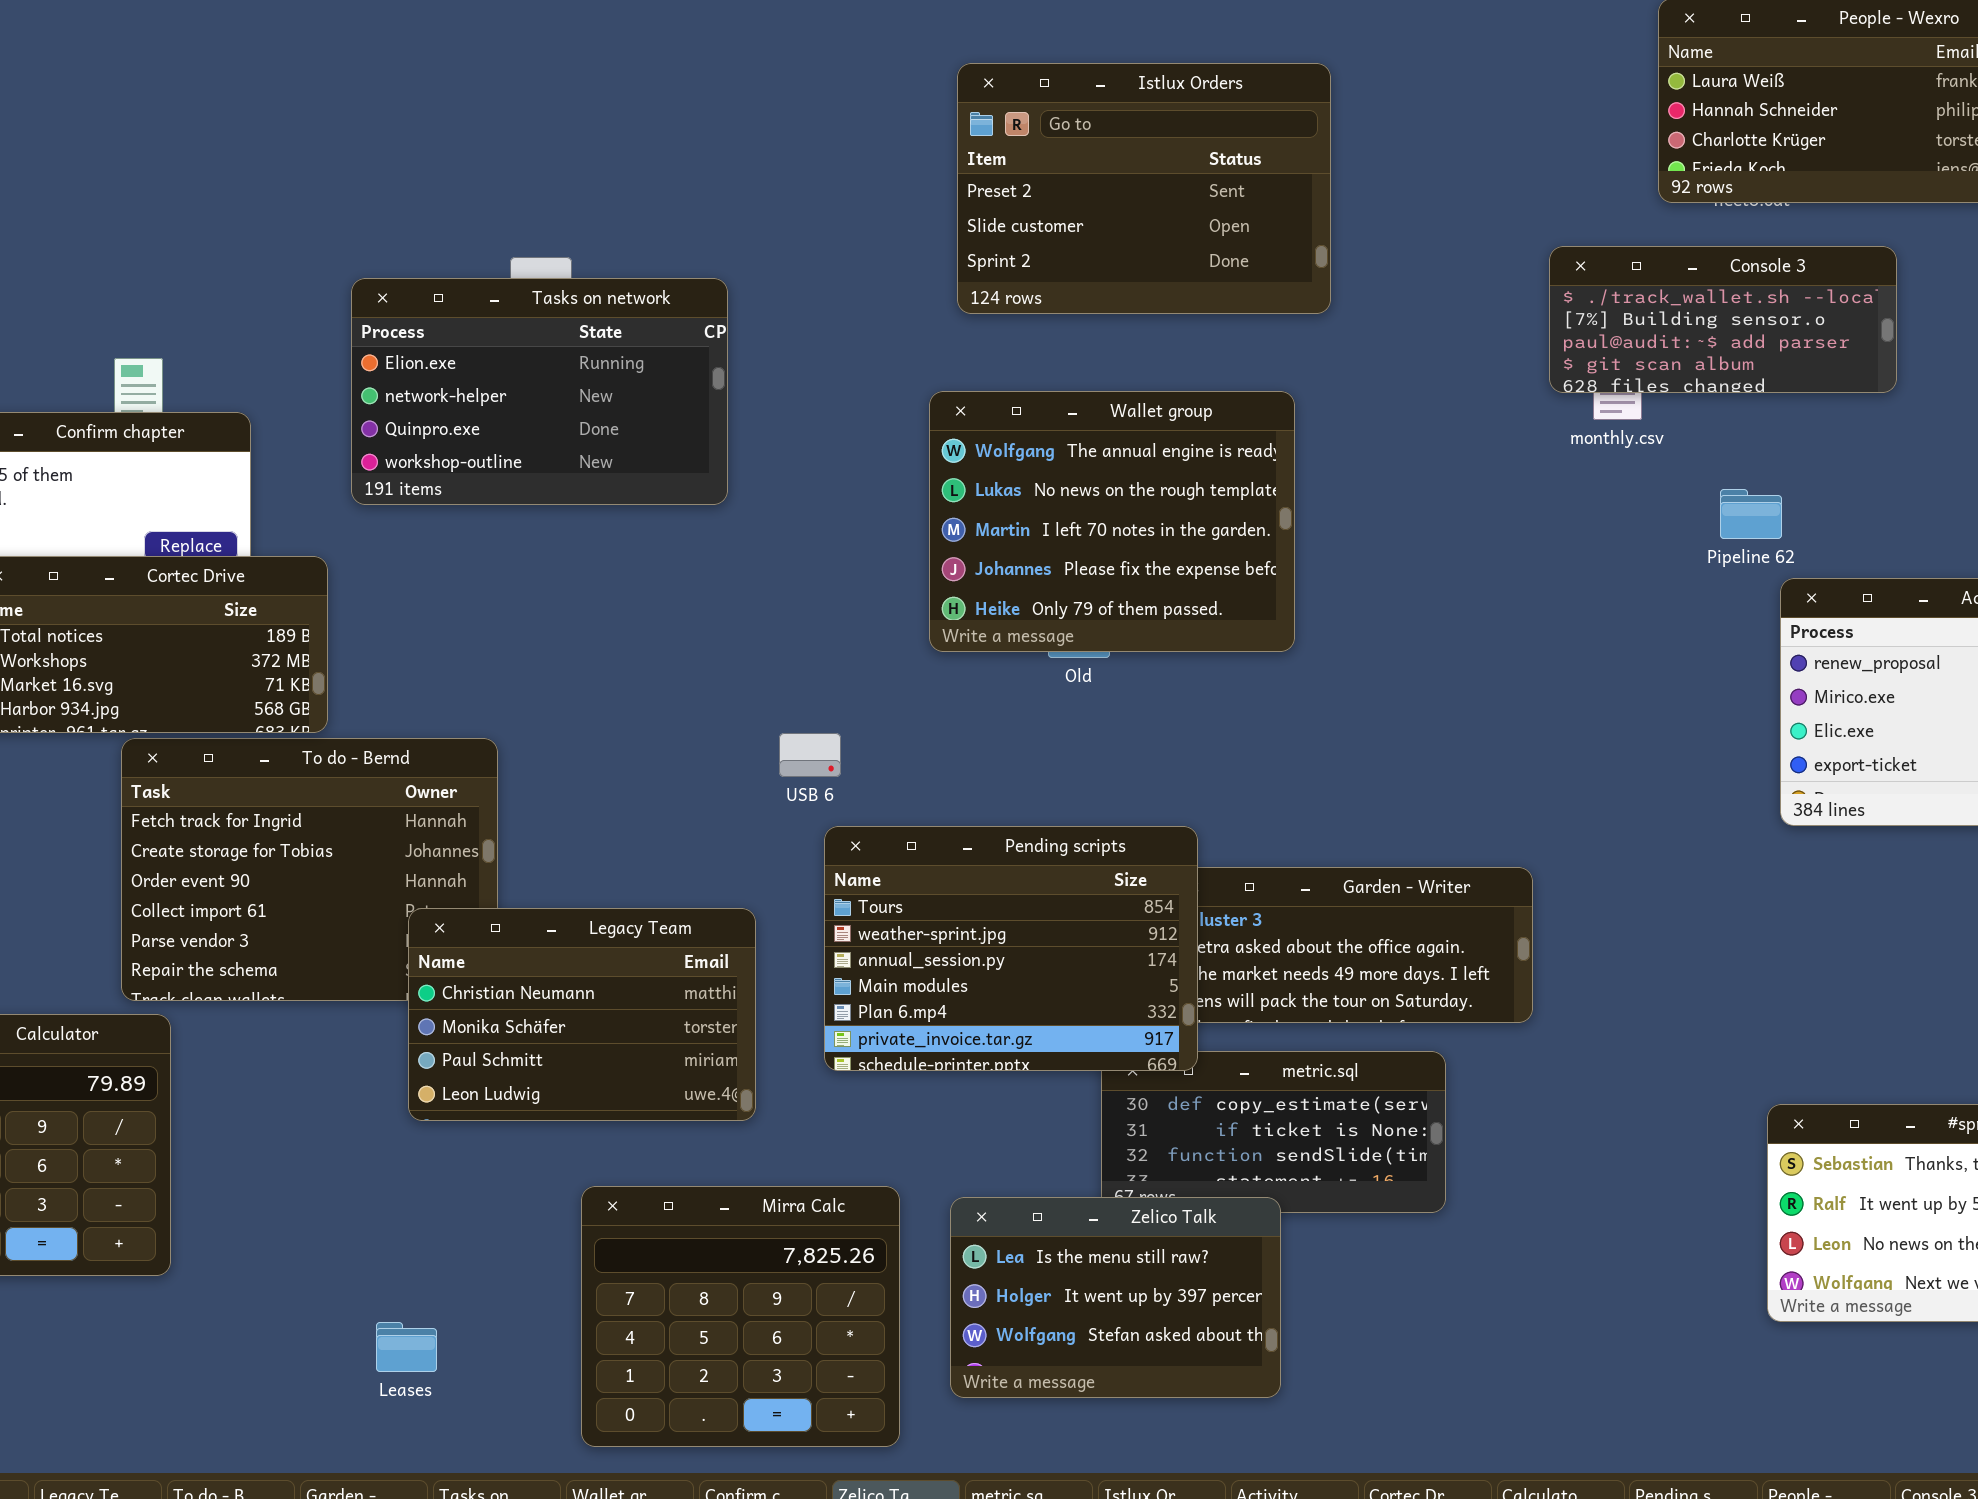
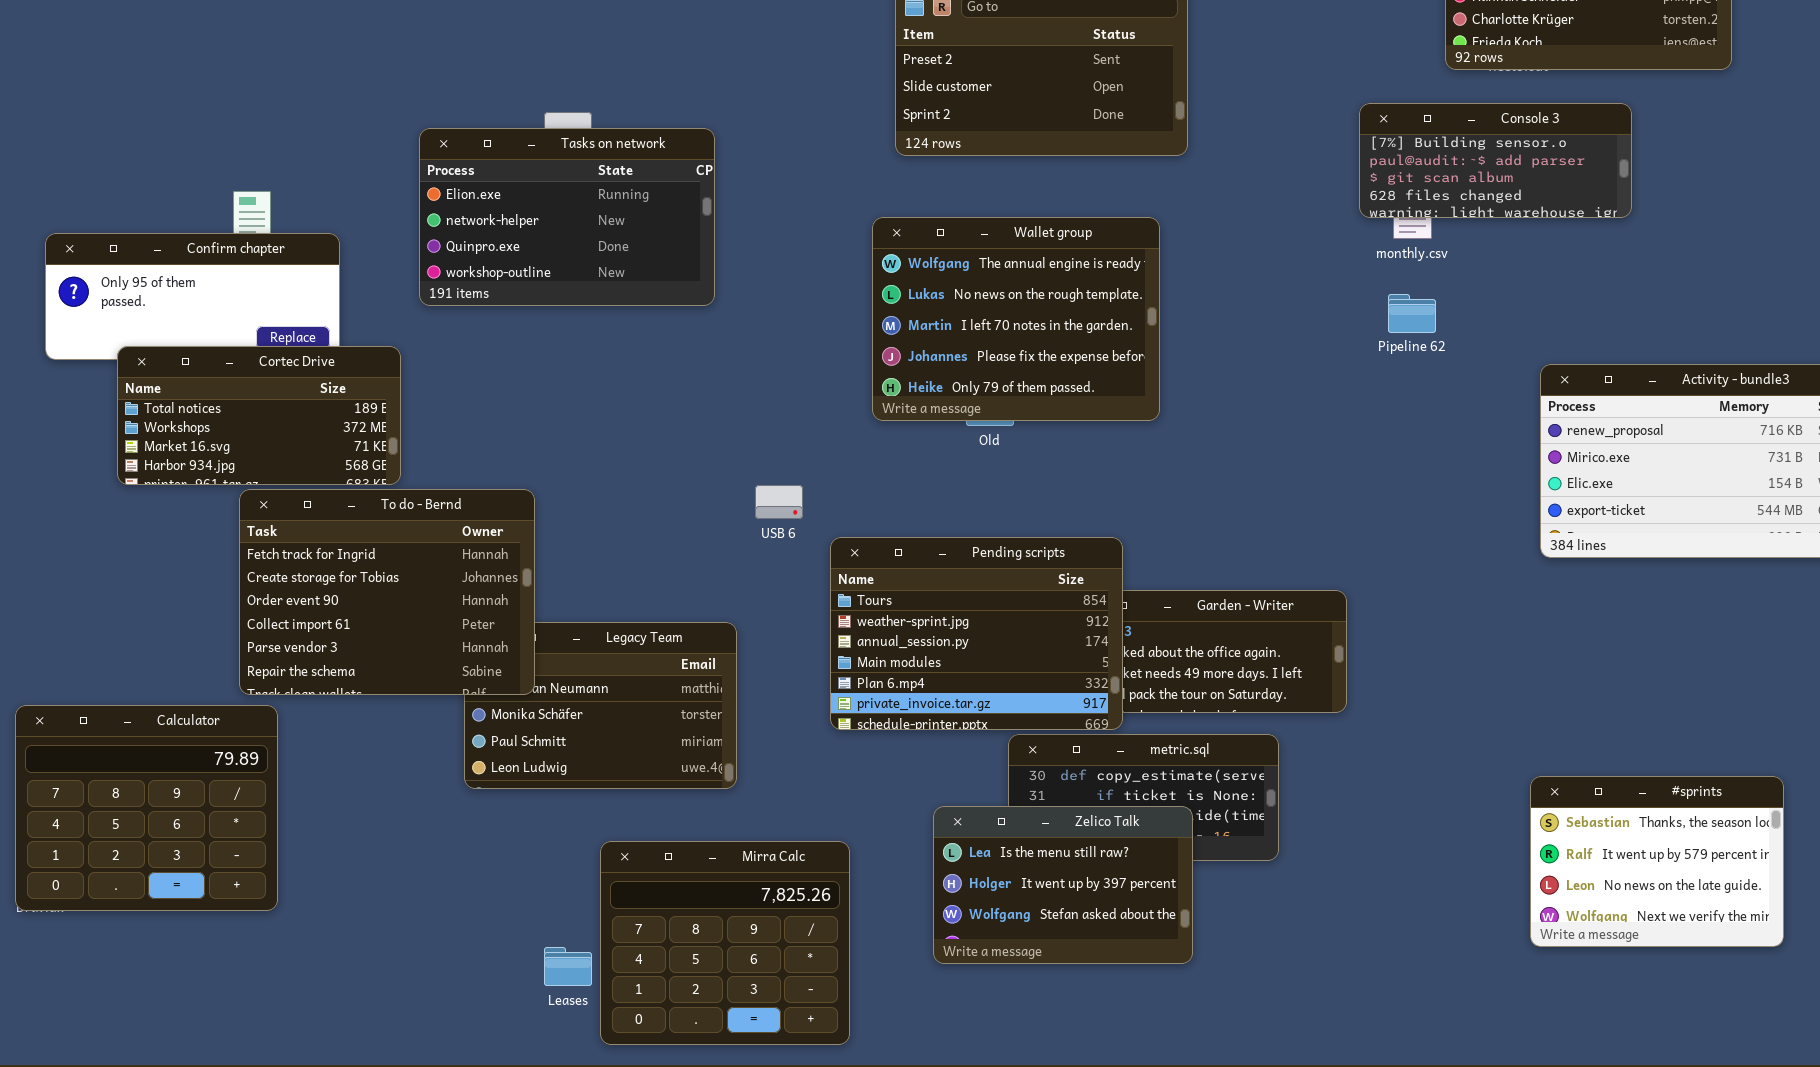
Console 3: [1549,246,1897,393] -> [1359,103,1632,218], scrolled down 1 row
Pipeline 62: [1720,489,1782,539] -> [1388,294,1436,333], moved
To do - Bernd: [121,738,498,1001] -> [239,489,535,695], raised
Pending scripts: [824,826,1198,1071] -> [830,537,1123,730], moved
Zelico Talk: [950,1197,1281,1398] -> [933,806,1193,964], moved
Leases: [376,1322,437,1372] -> [544,947,592,986], moved

